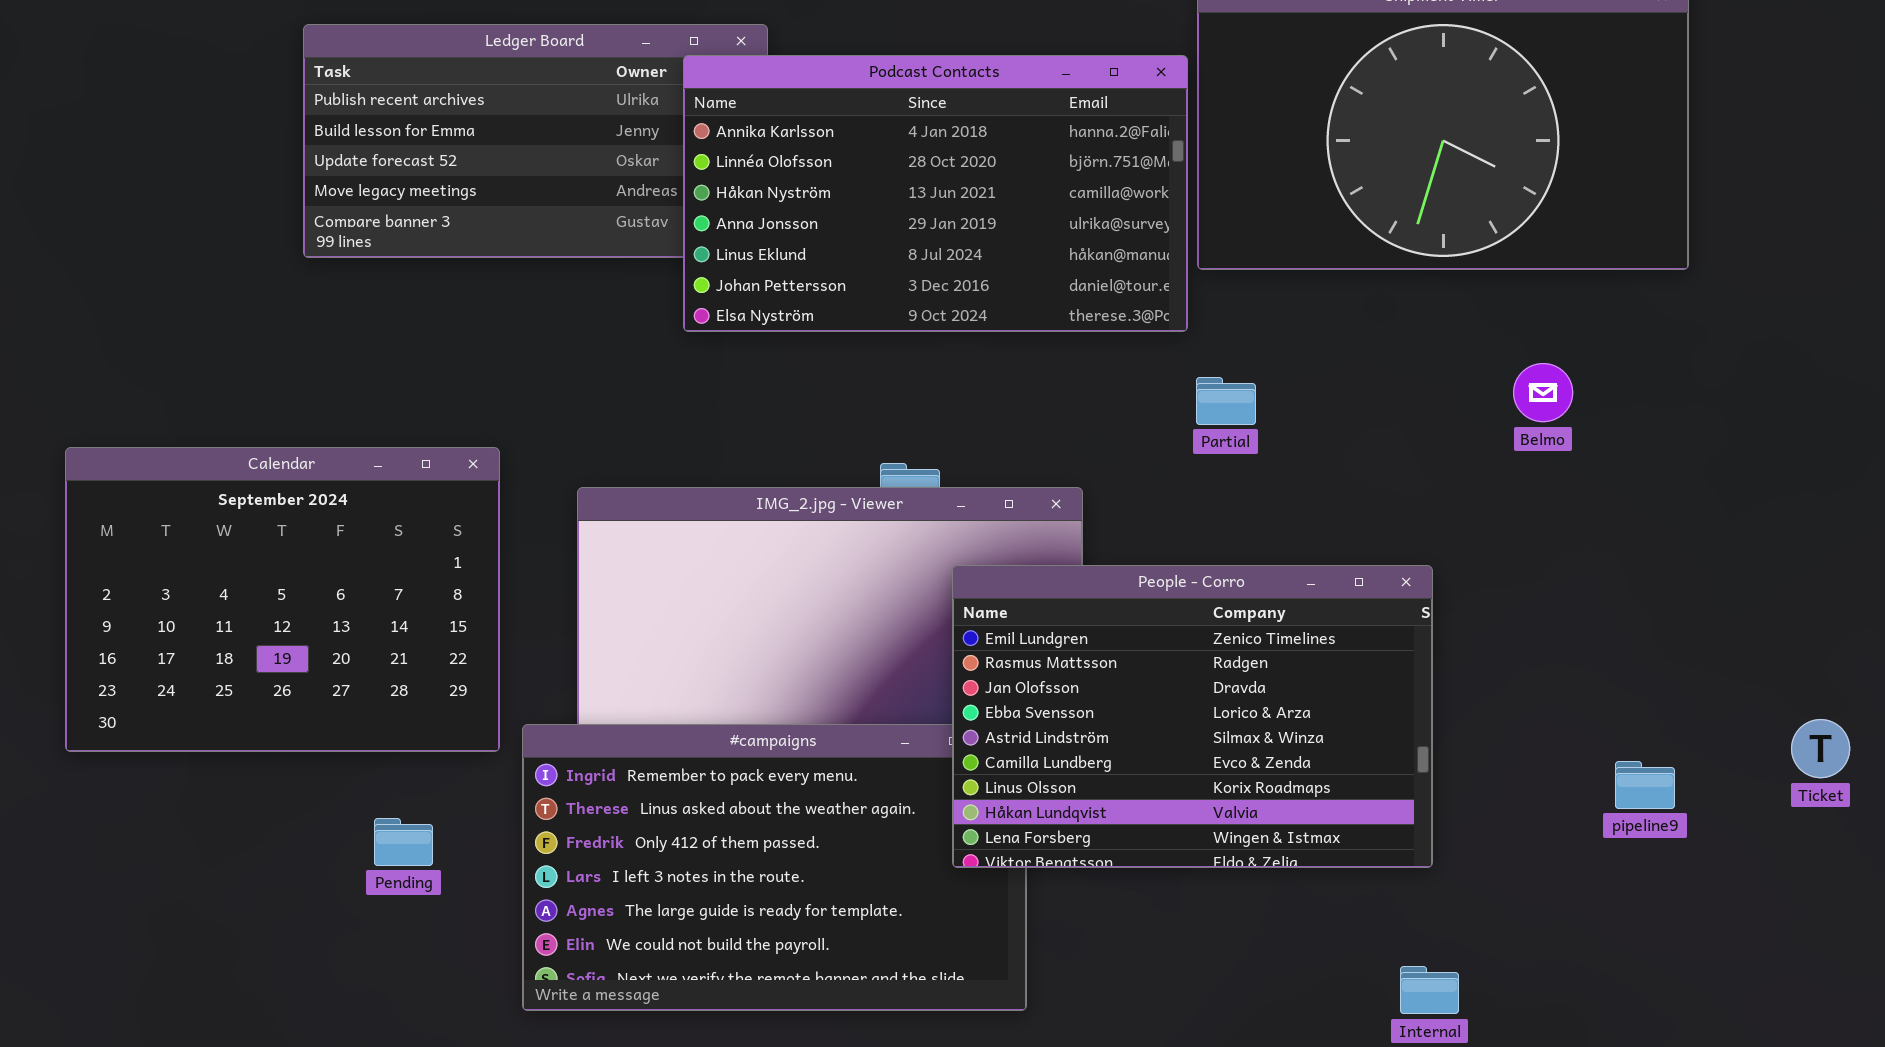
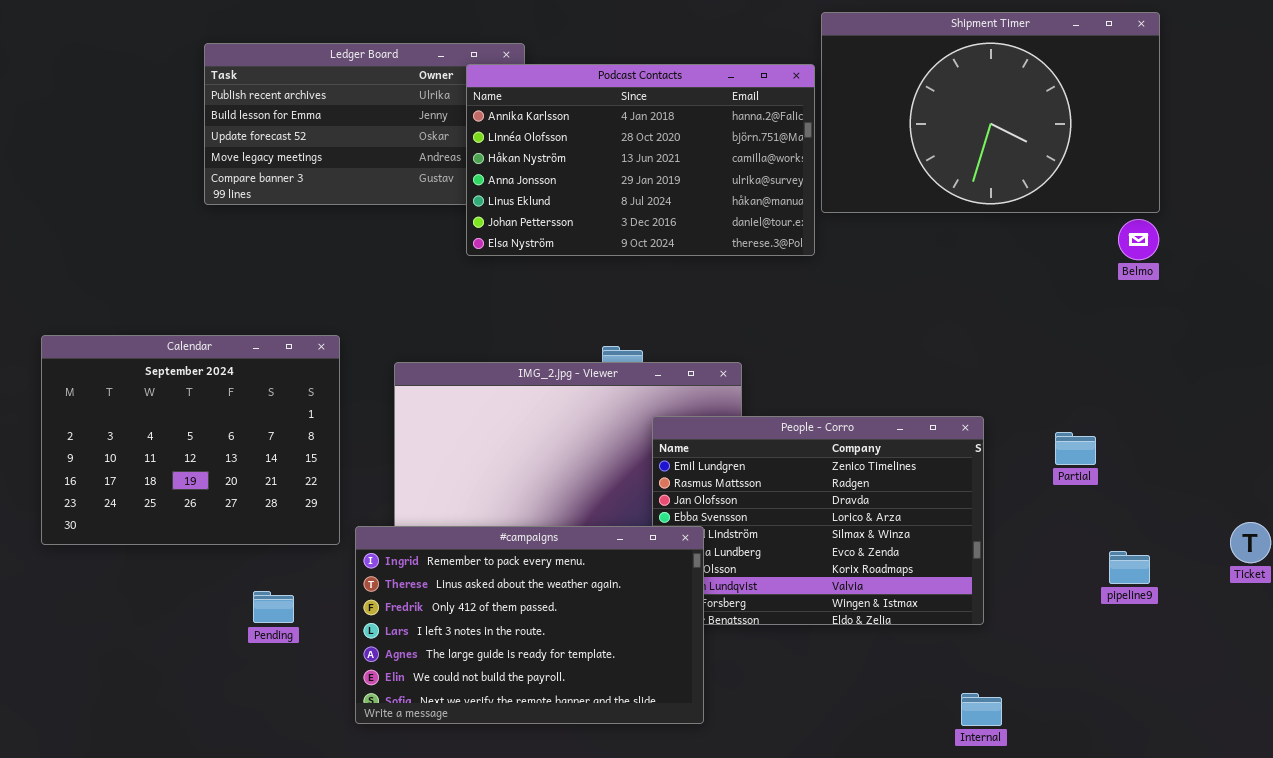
Belmo: [1513,363,1573,422] -> [1118,219,1159,260], moved
Partial: [1196,377,1256,425] -> [1055,432,1096,465], moved
#campaigns: [522,724,1027,1011] -> [355,526,704,724], raised

